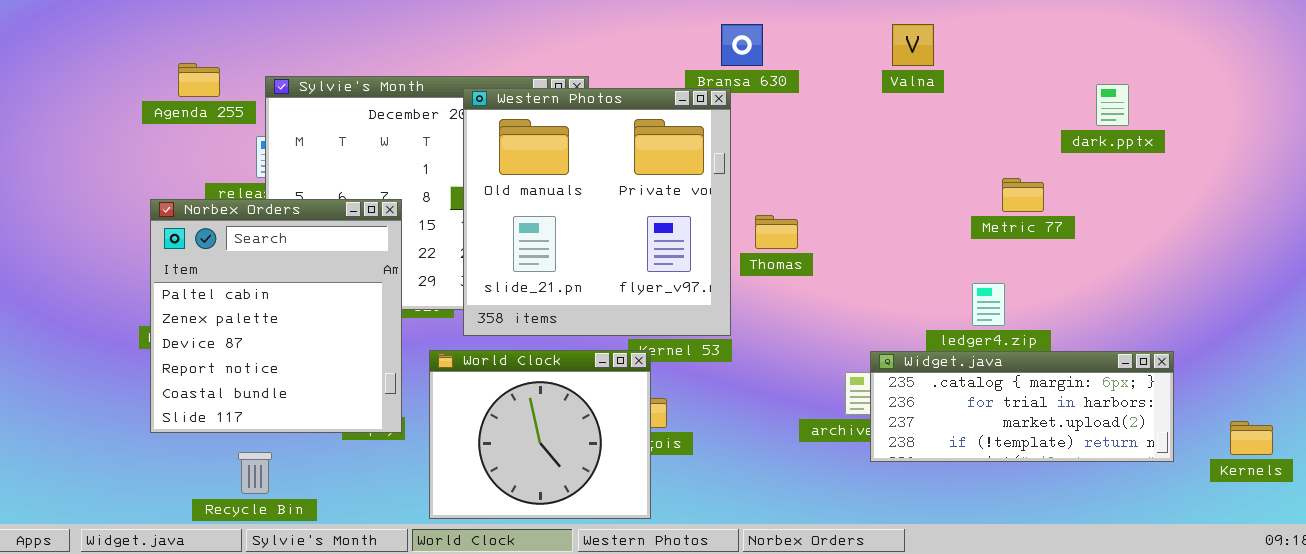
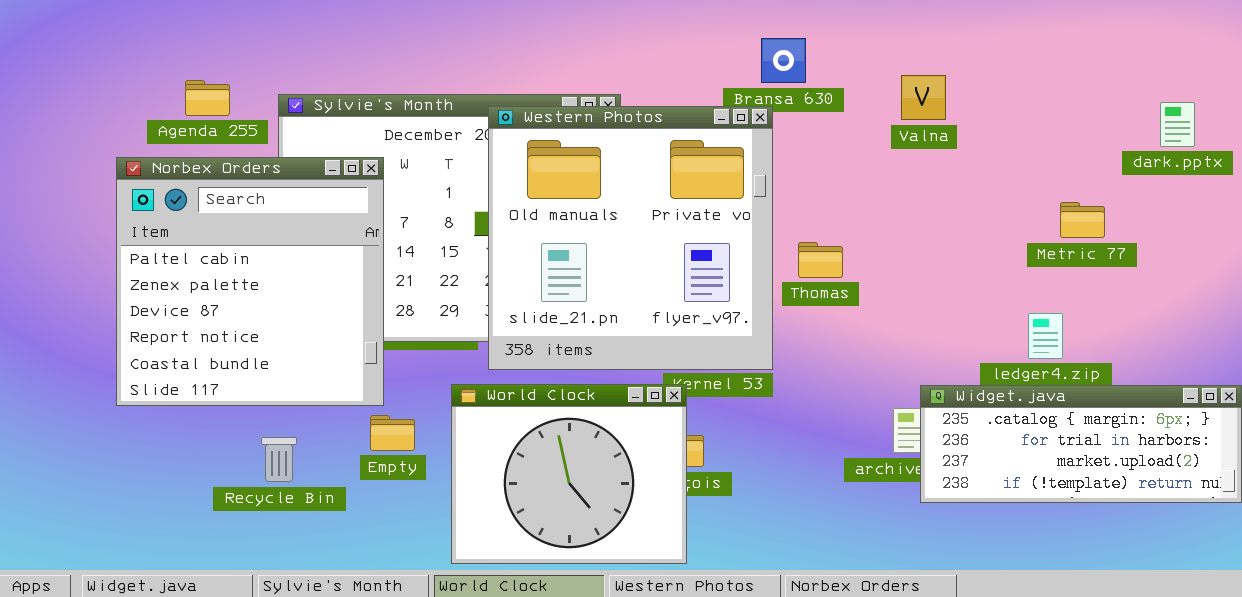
Valna: [892,24,934,66] -> [901,75,946,120], moved
Norbex Orders: [150,199,402,433] -> [116,157,384,406], moved
Recycle Bin: [238,452,272,494] -> [261,437,297,482], moved

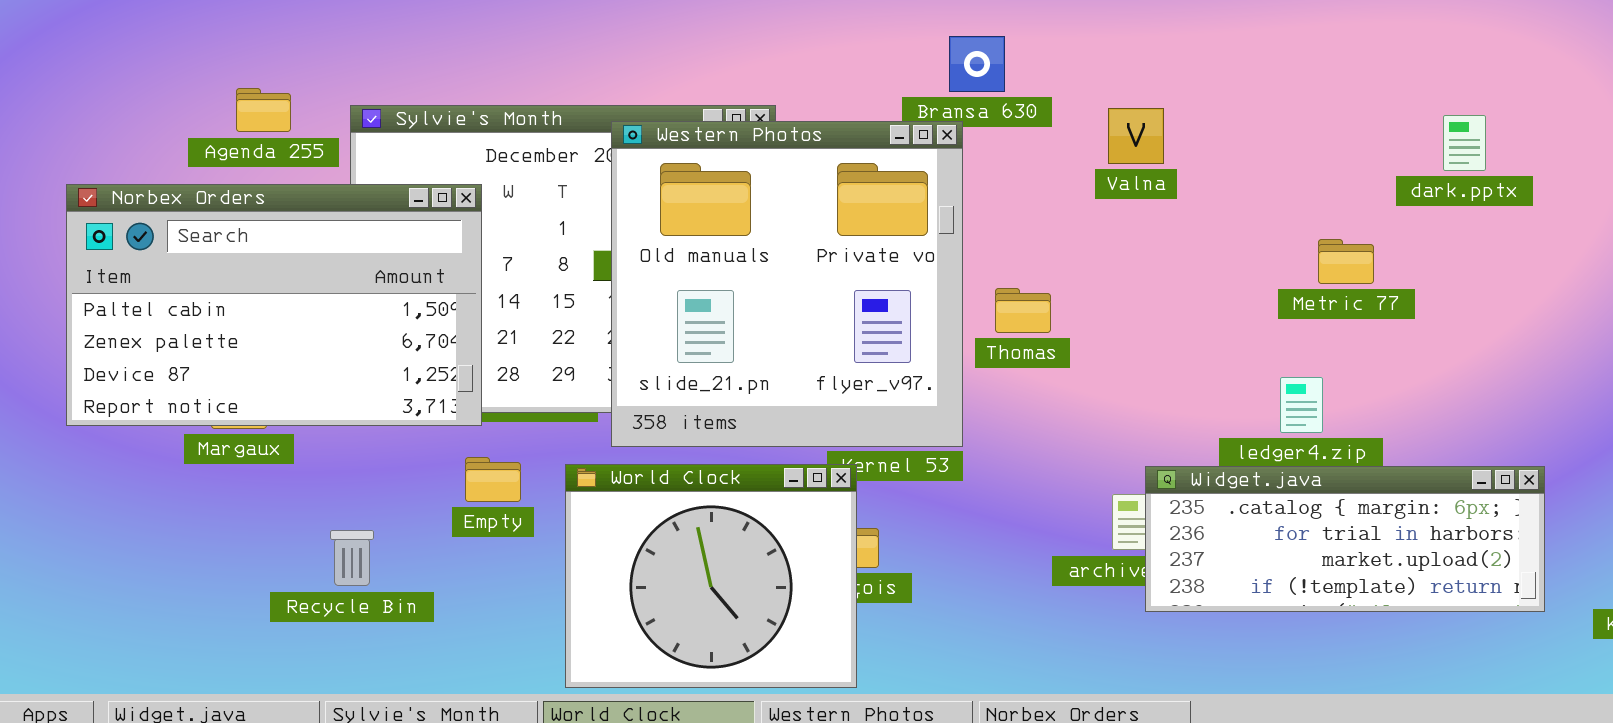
Valna: [901,75,946,120] -> [1108,108,1164,164], moved
Norbex Orders: [116,157,384,406] -> [66,184,482,426], resized
Empty: [370,415,415,451] -> [465,457,521,502], moved

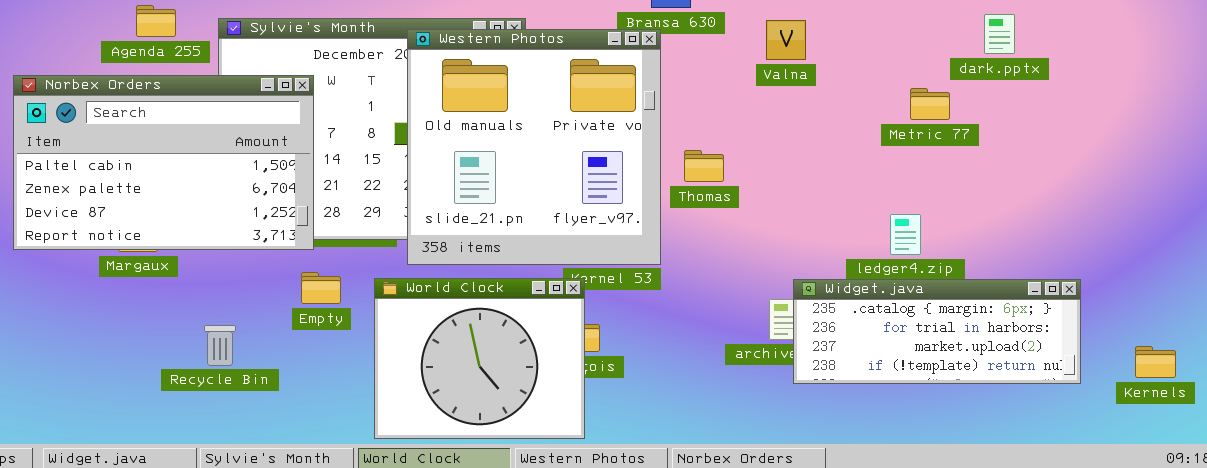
dark.pptx: [1443,115,1486,171] -> [984,14,1015,54], moved
Metric 77: [1318,239,1374,284] -> [910,88,950,120], moved

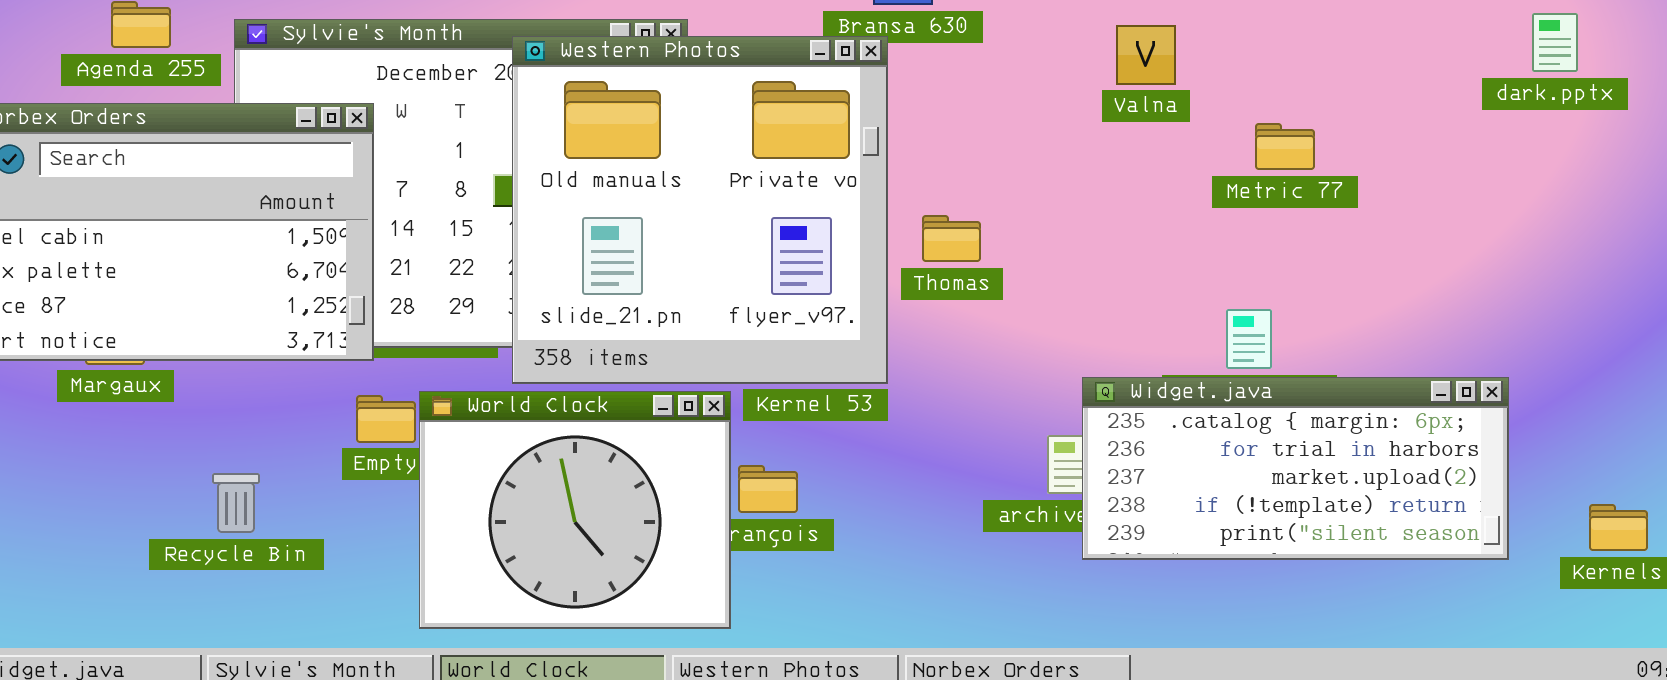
dark.pptx: [984,14,1015,54] -> [1532,13,1578,72], moved
Valna: [766,20,806,60] -> [1116,25,1176,85], moved
World Clock: [374,278,585,439] -> [419,391,731,629], moved
Widget.java: [793,279,1081,384] -> [1082,377,1509,560], resized

